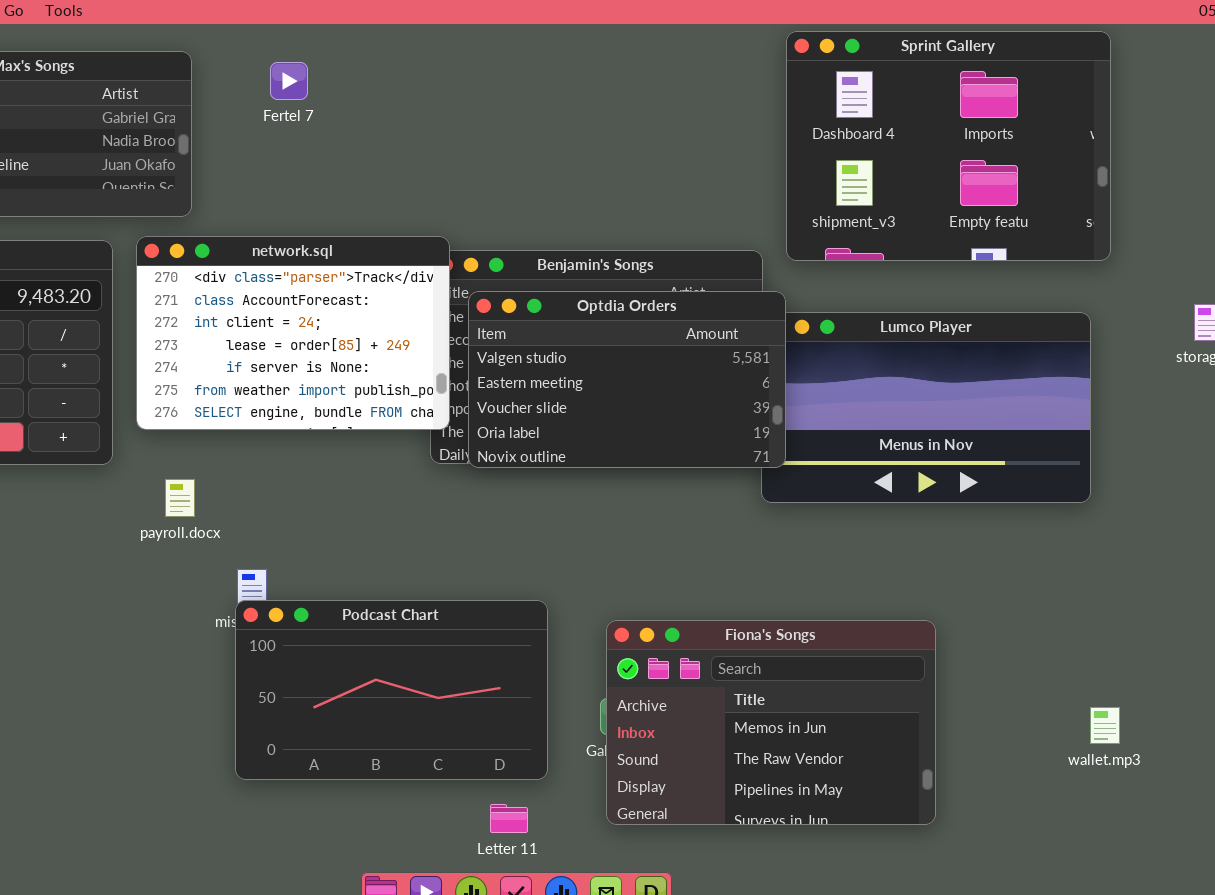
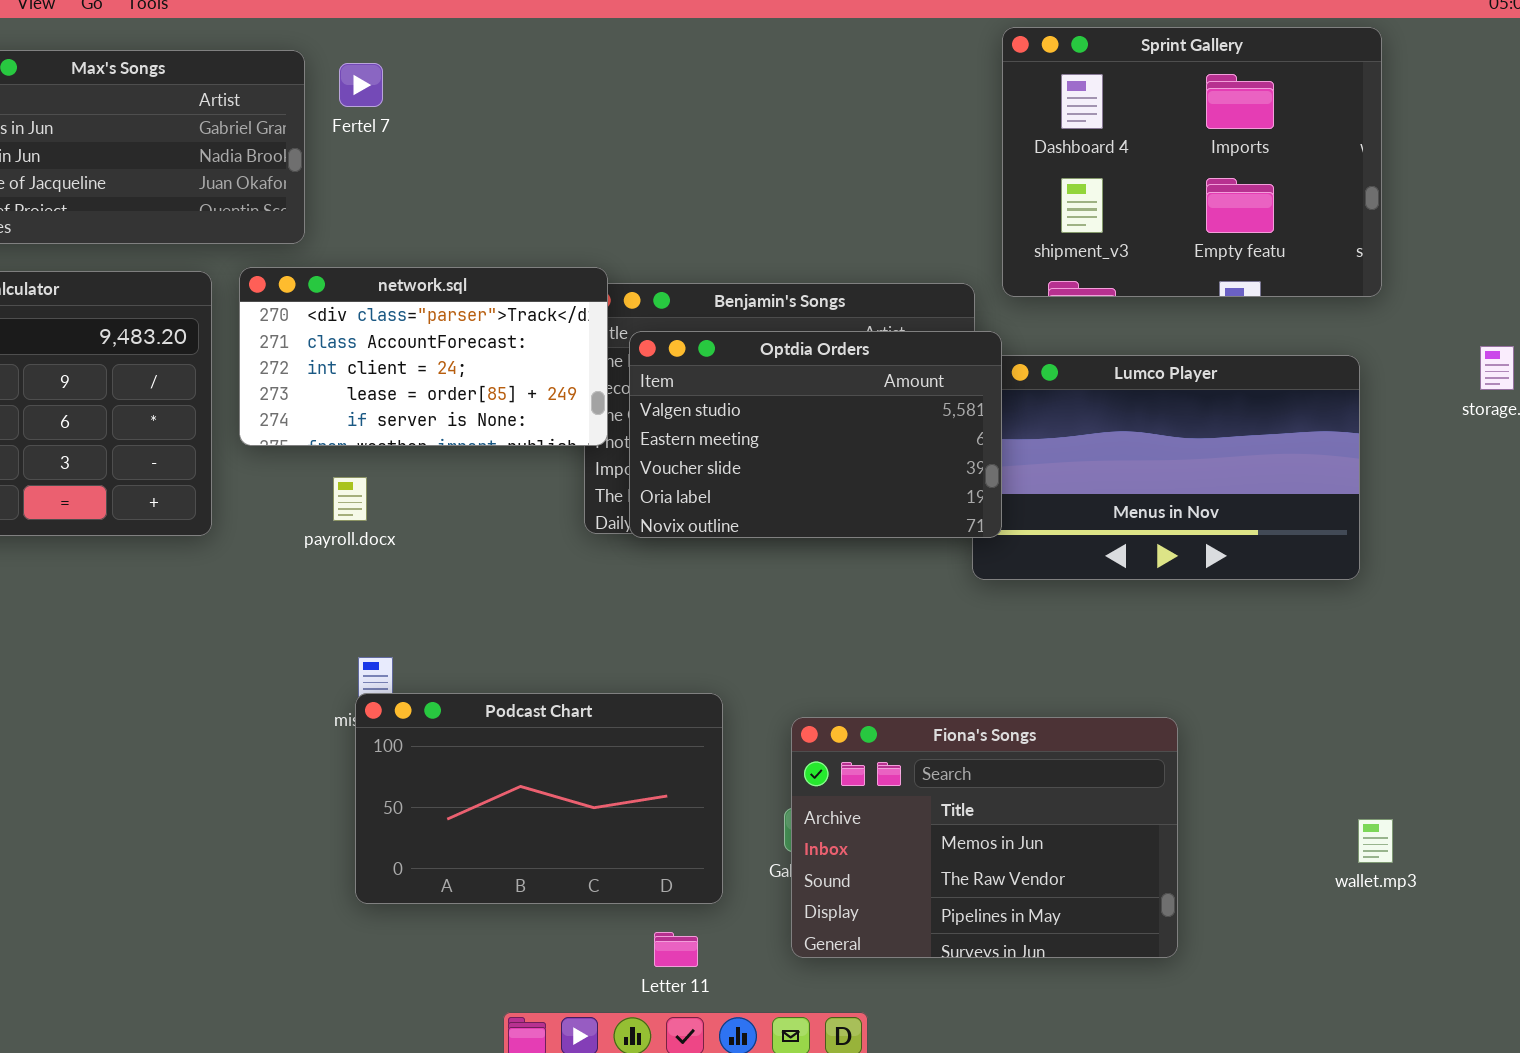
Fertel 7: [270,62,308,100] -> [339,63,383,107], moved
network.sql: [136,236,450,430] -> [239,267,608,446], resized
payroll.docx: [165,479,195,517] -> [333,477,367,521], moved

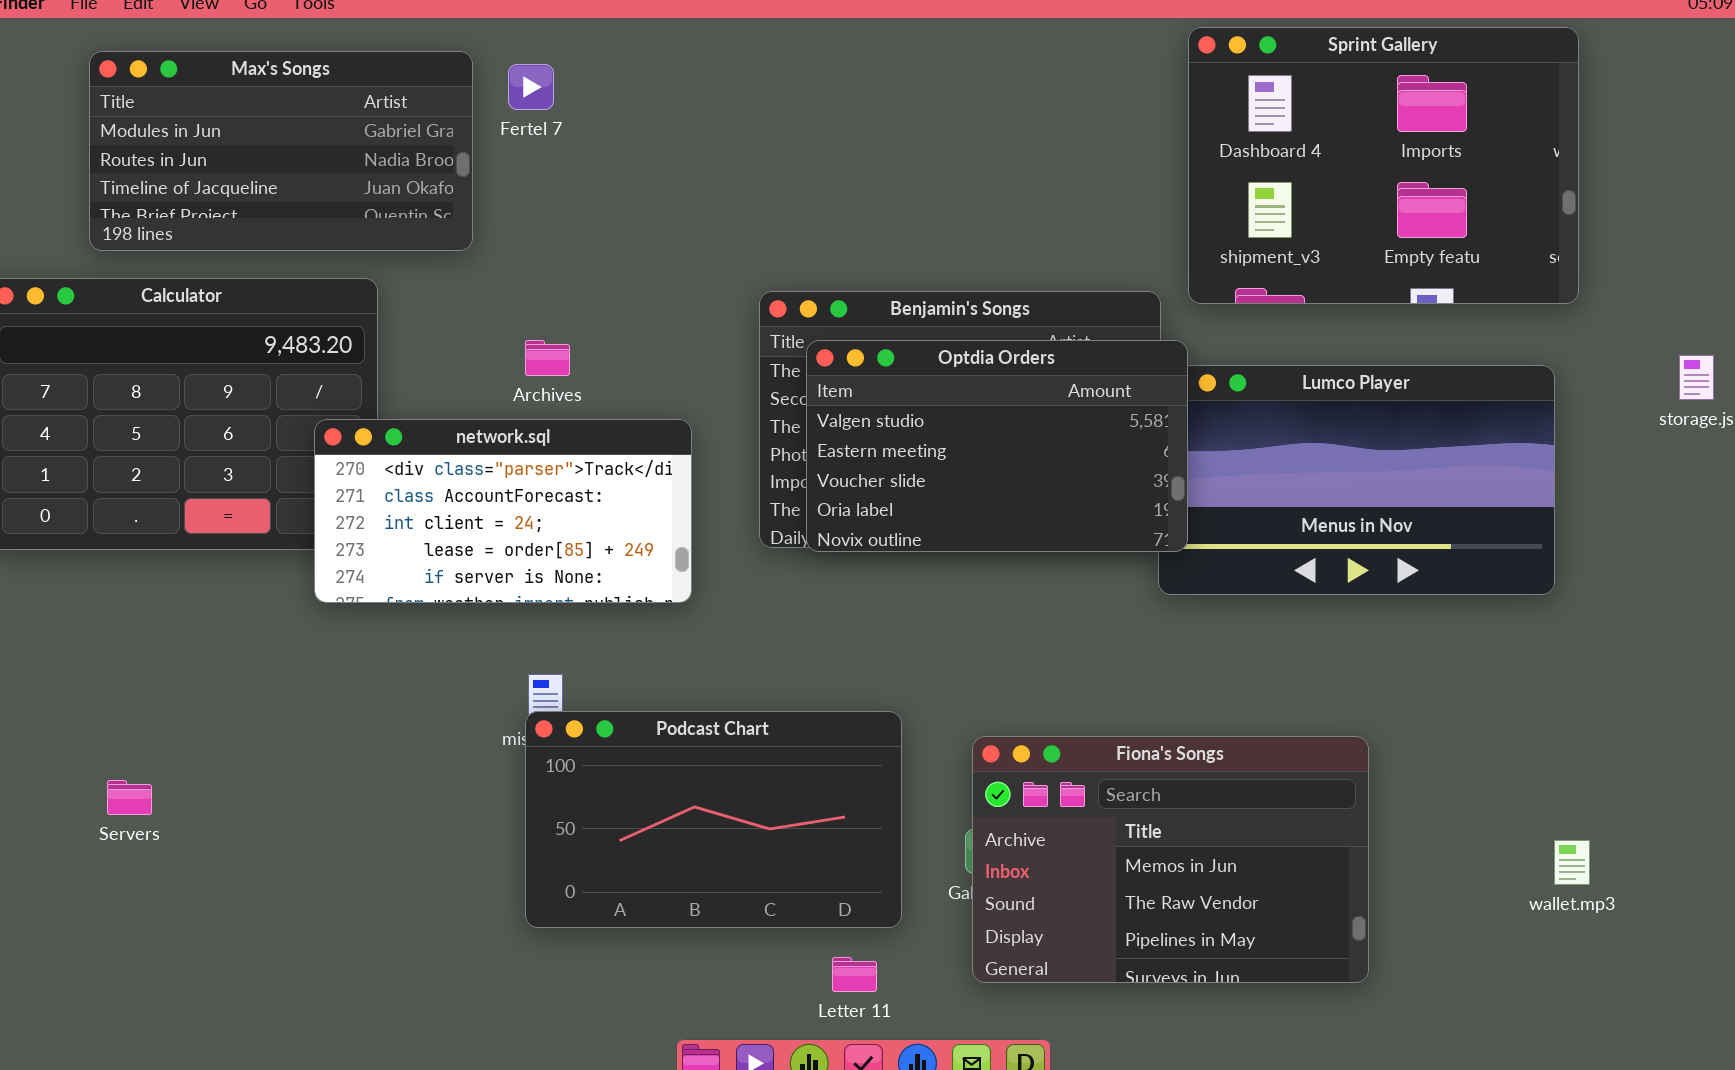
network.sql: [239,267,608,446] -> [314,419,692,603], moved

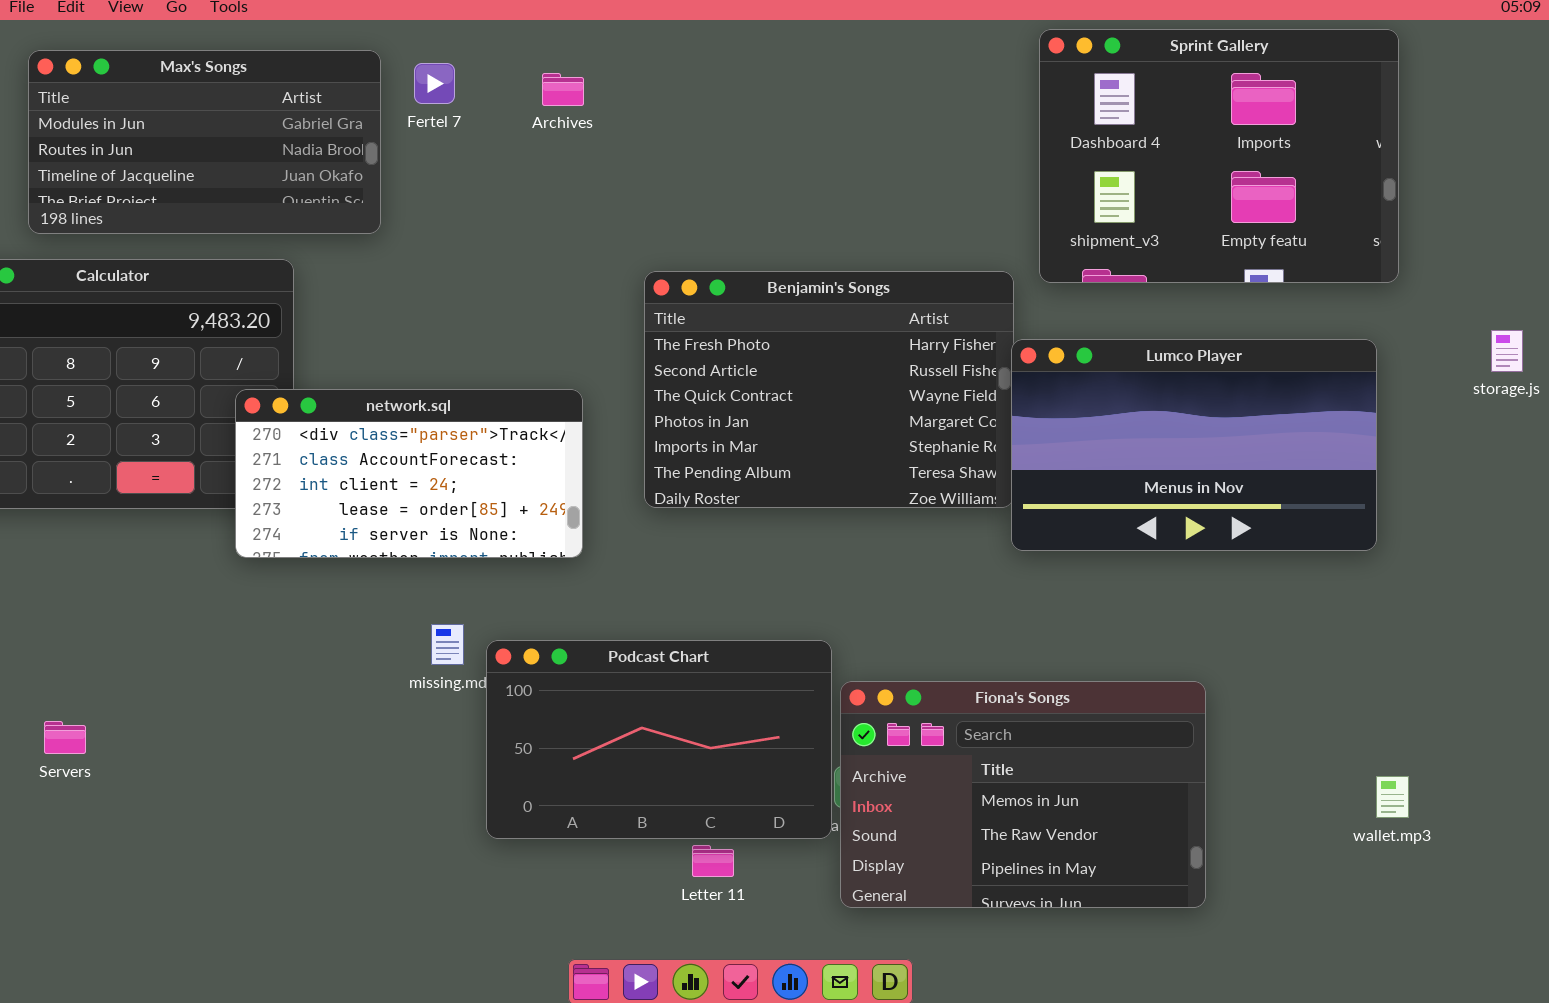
Archives: [525,340,570,376] -> [542,73,584,106], moved
Optdia Orders: [806,340,1188,552] -> none, closed
Podcast Chart: [525,711,902,928] -> [486,640,832,839], moved
Letter 11: [832,957,877,992] -> [692,845,734,877], moved

